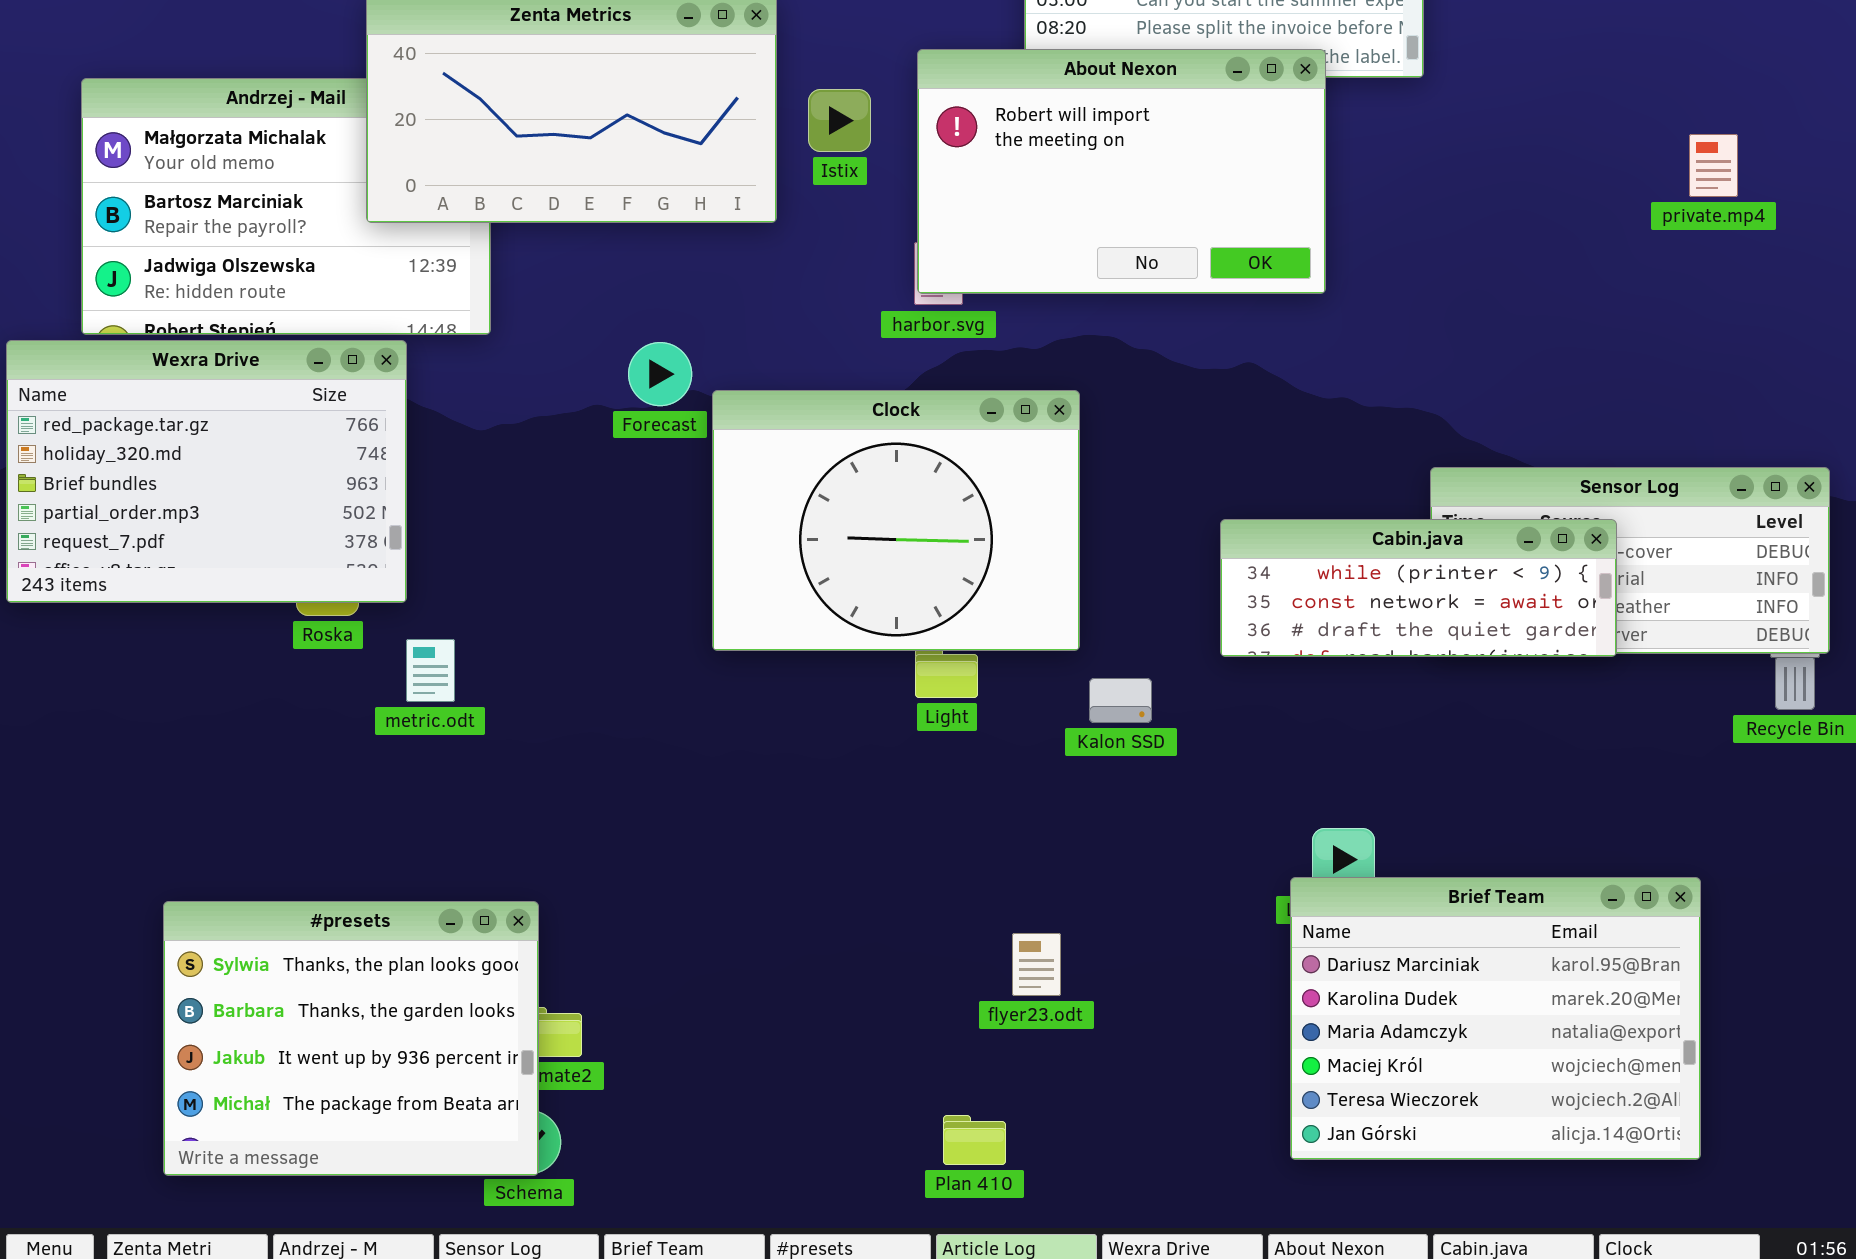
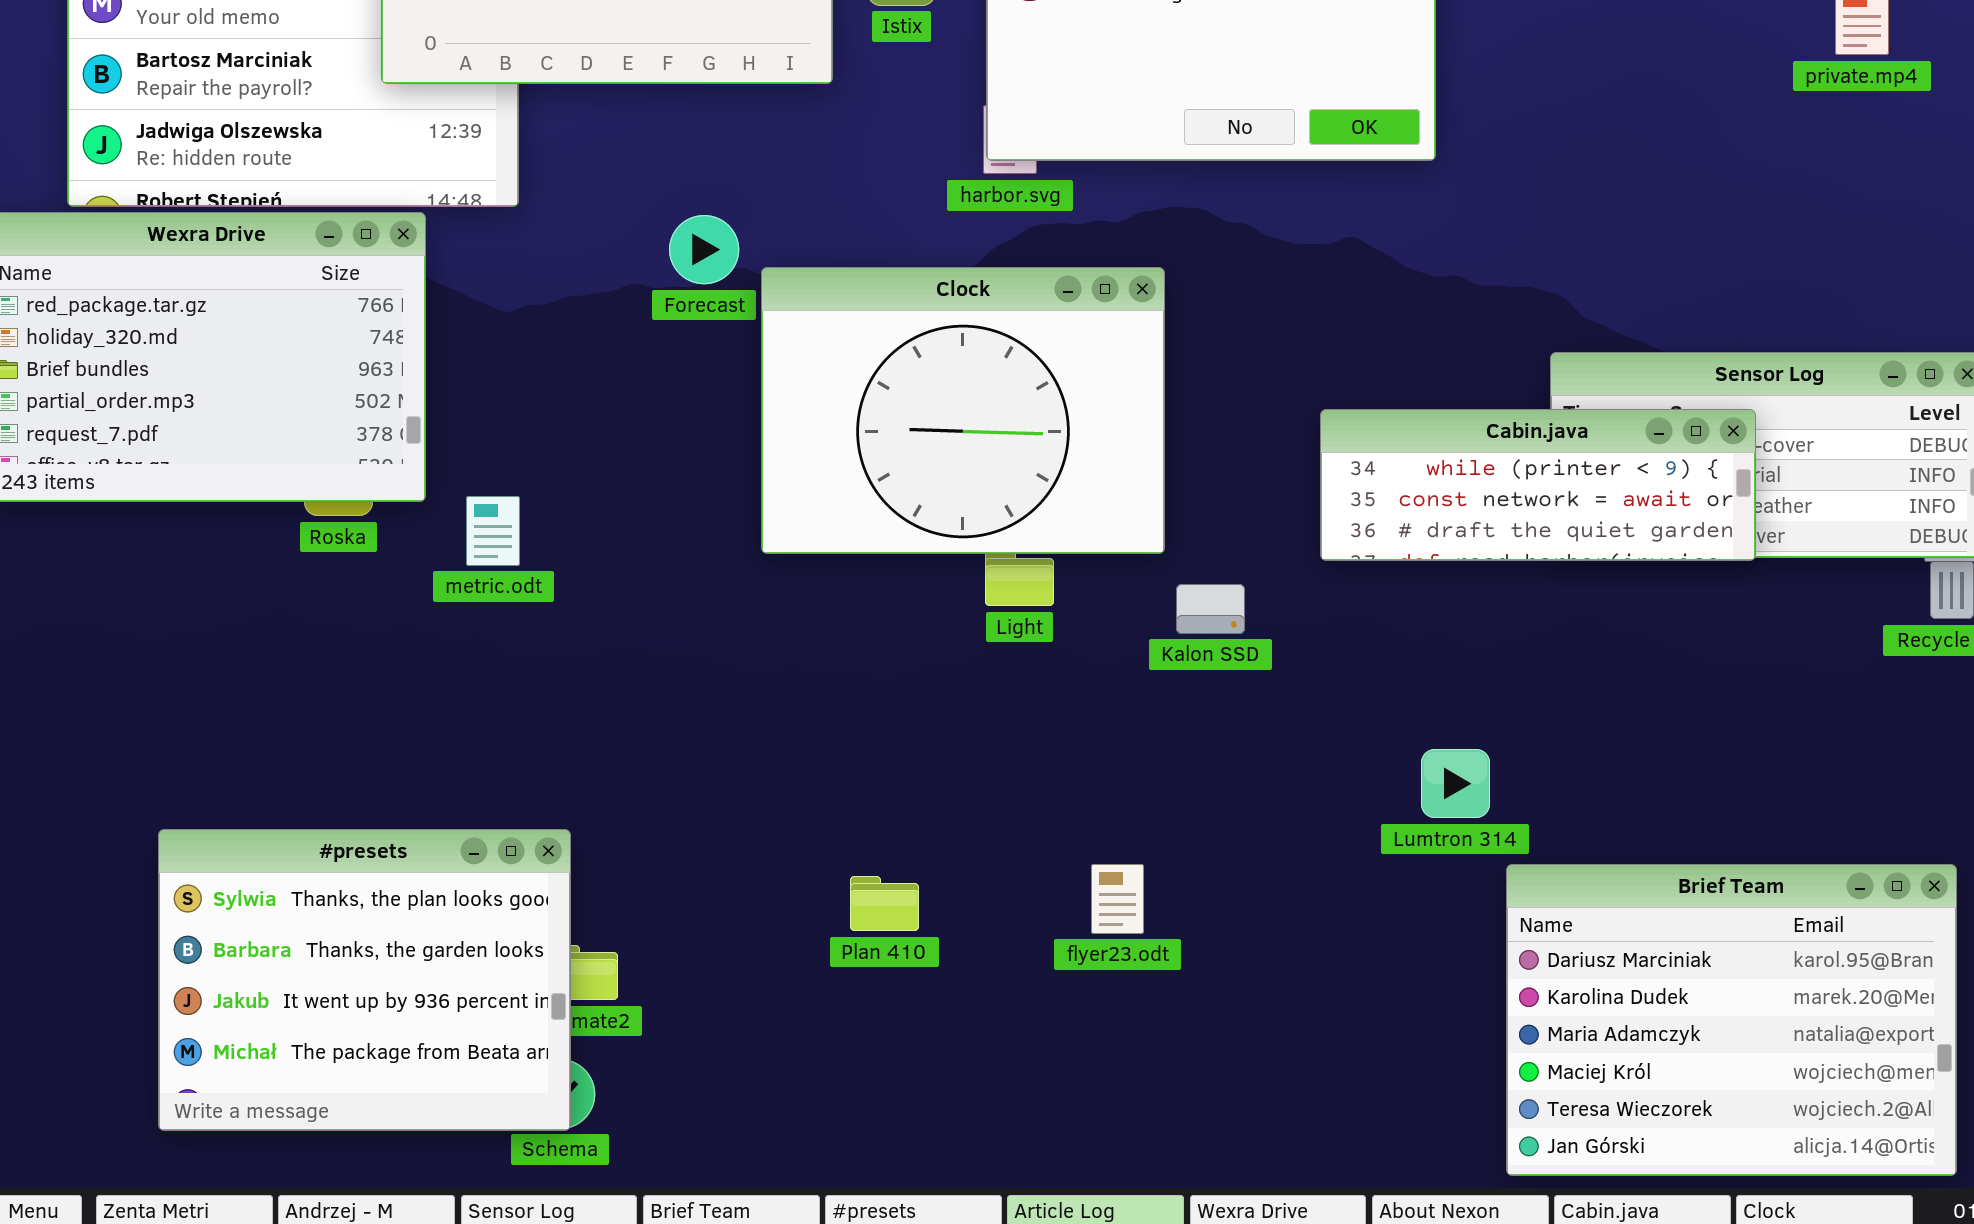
metric.odt: [406,639,455,702] -> [466,496,520,566], moved
Brief Team: [1290,877,1701,1160] -> [1506,864,1957,1176], moved
Plan 410: [943,1115,1006,1165] -> [850,876,919,931], moved

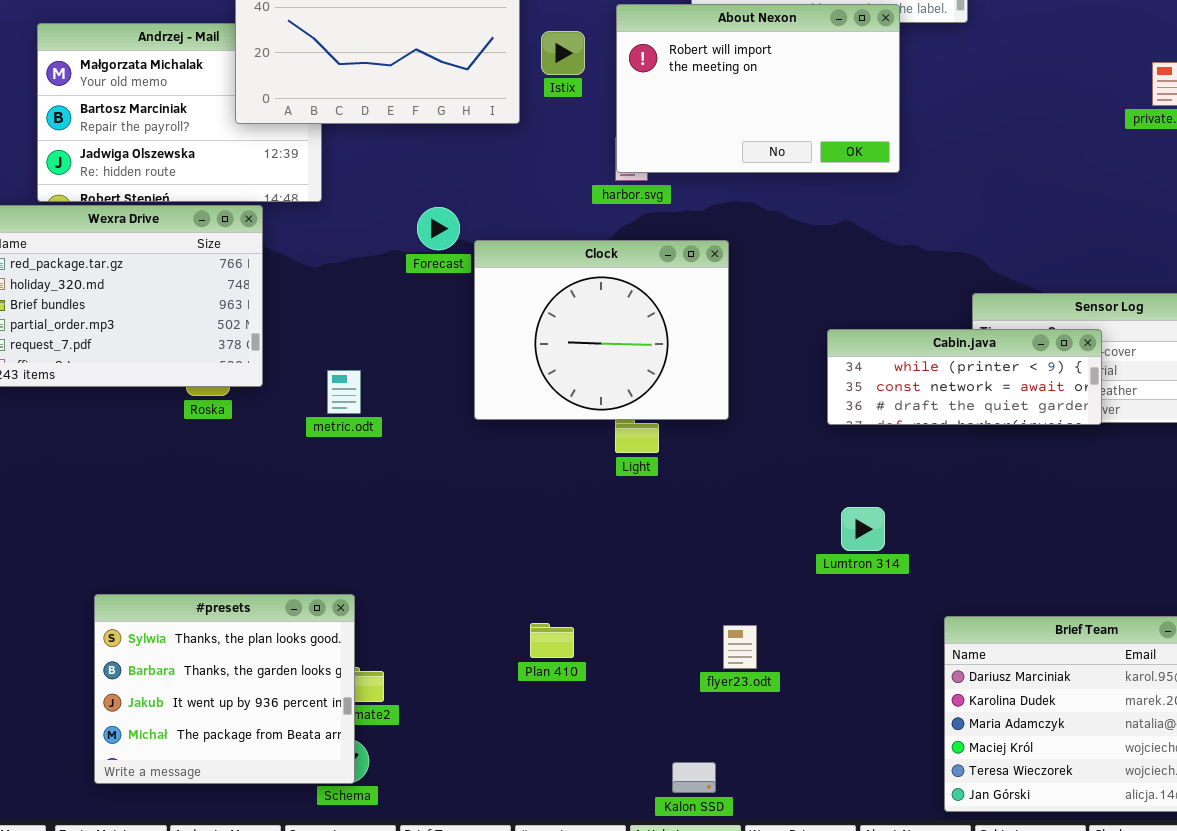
metric.odt: [466,496,520,566] -> [327,370,361,414], moved
Kalon SSD: [1176,584,1245,634] -> [672,762,716,793], moved
Lumtron 314: [1421,749,1490,818] -> [841,507,885,551], moved
flyer23.odt: [1091,864,1144,934] -> [723,625,757,669], moved

